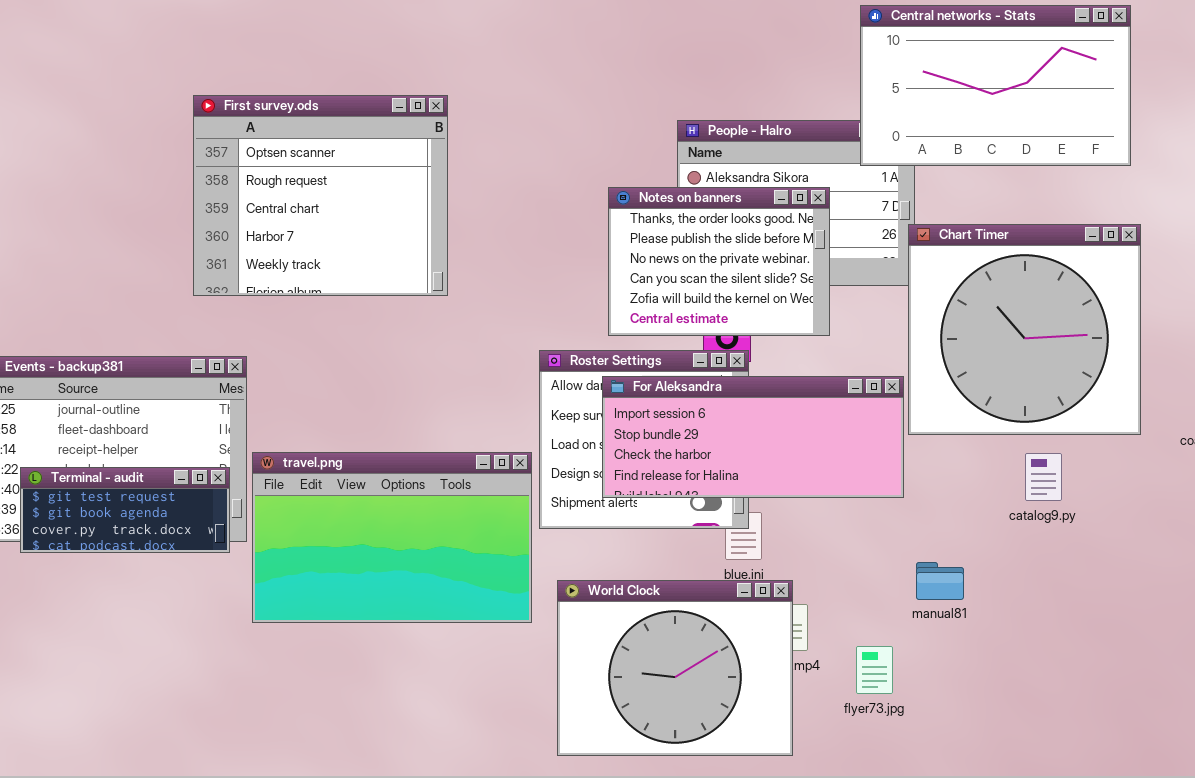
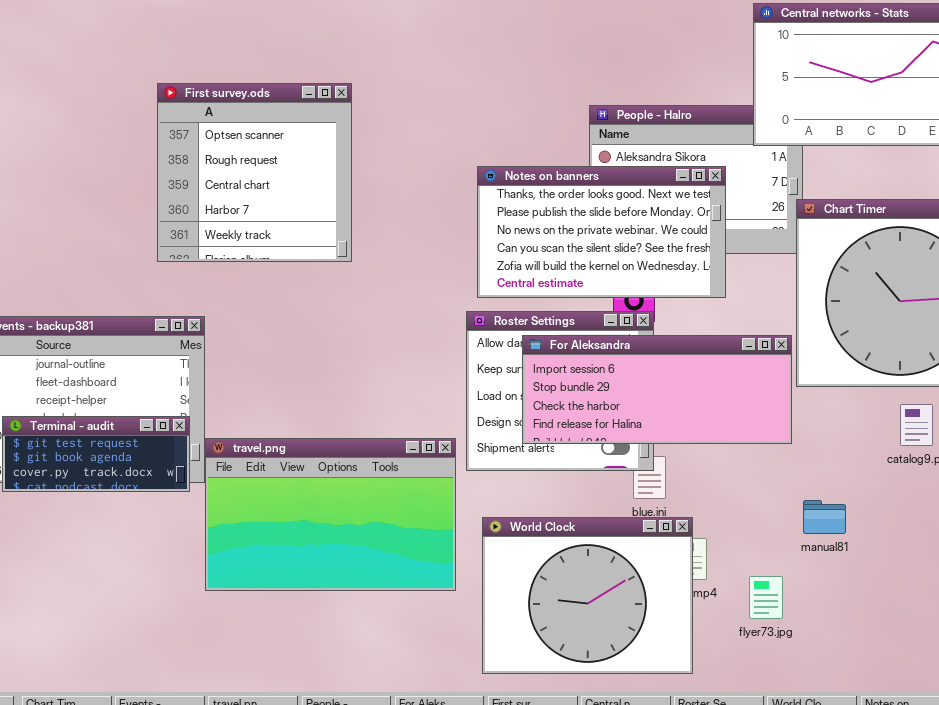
First survey.ods: [193,95,448,296] -> [157,83,352,262], resized
Notes on banners: [608,187,830,336] -> [477,166,726,298], resized
travel.png: [252,452,532,623] -> [205,438,456,591], moved

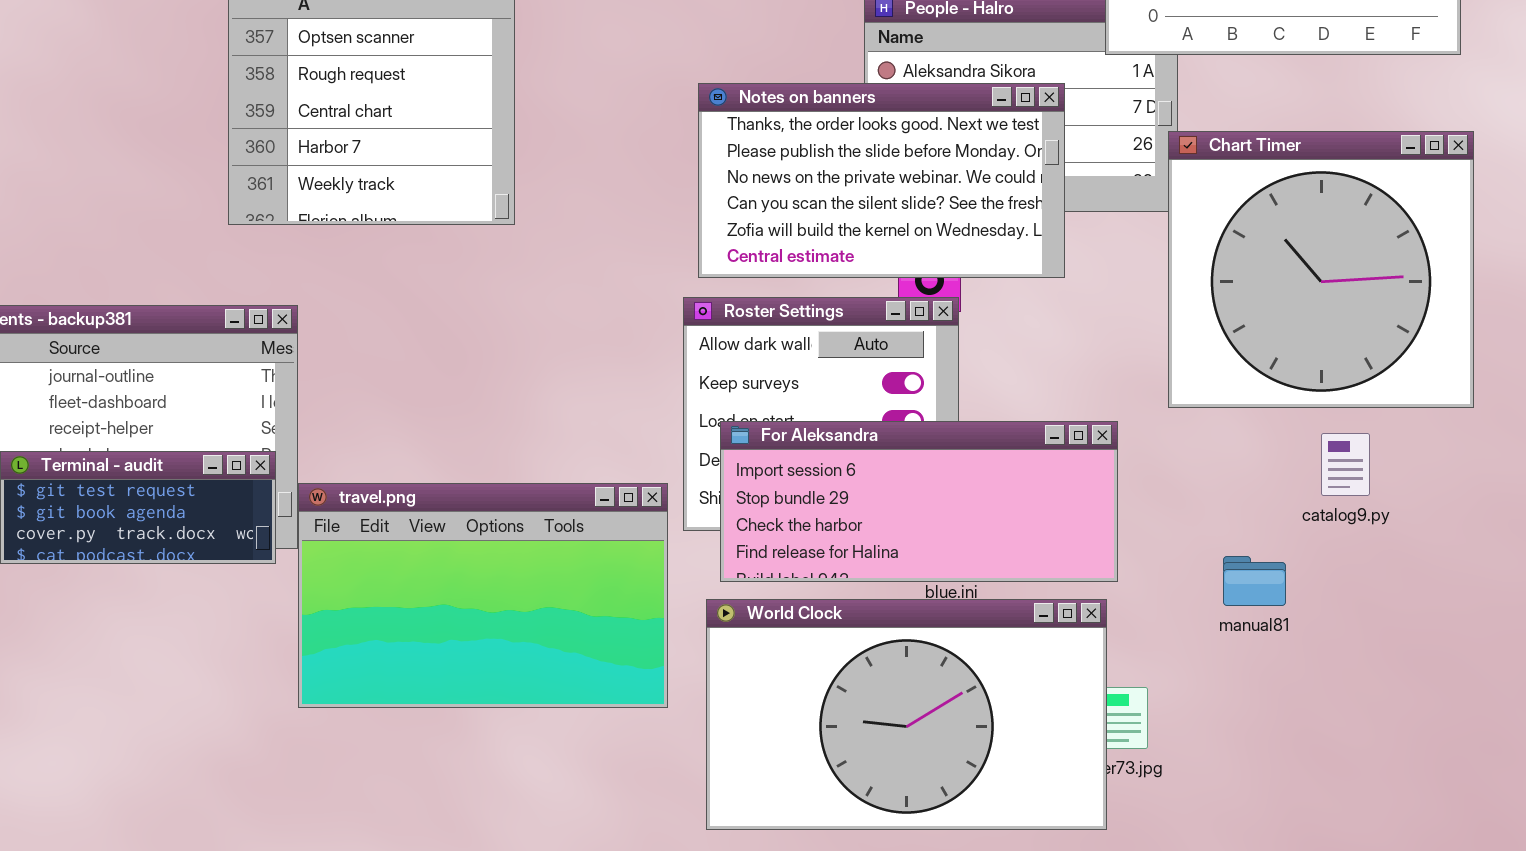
For Aleksandra: [522,335,792,444] -> [720,421,1118,582], moved
manual81: [803,500,846,534] -> [1223,556,1286,606], moved
World Clock: [482,517,693,674] -> [706,599,1107,830], resized

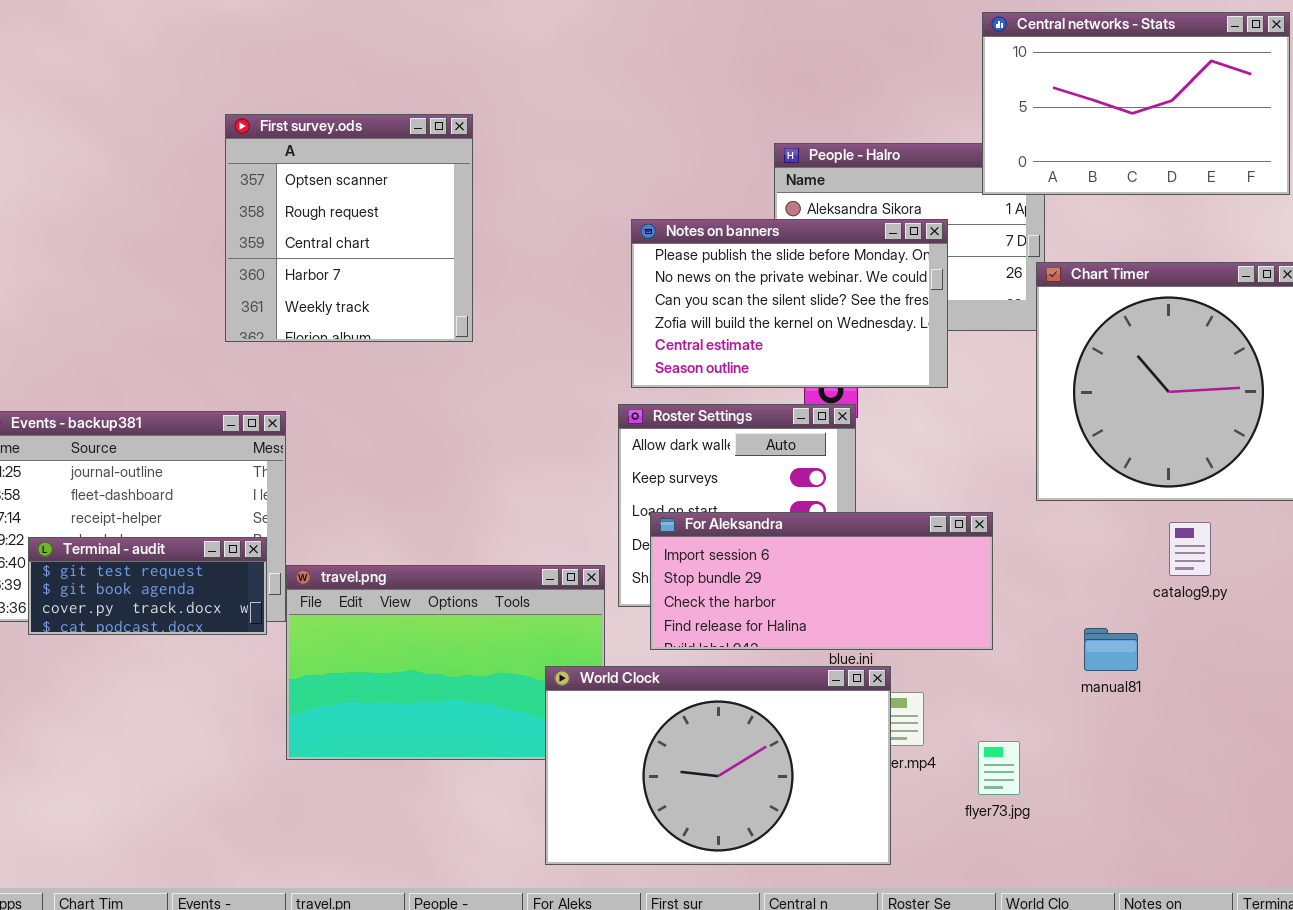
Notes on banners: [698,83,1065,278] -> [631,219,948,388], scrolled down 1 row
World Clock: [706,599,1107,830] -> [545,666,891,865], moved

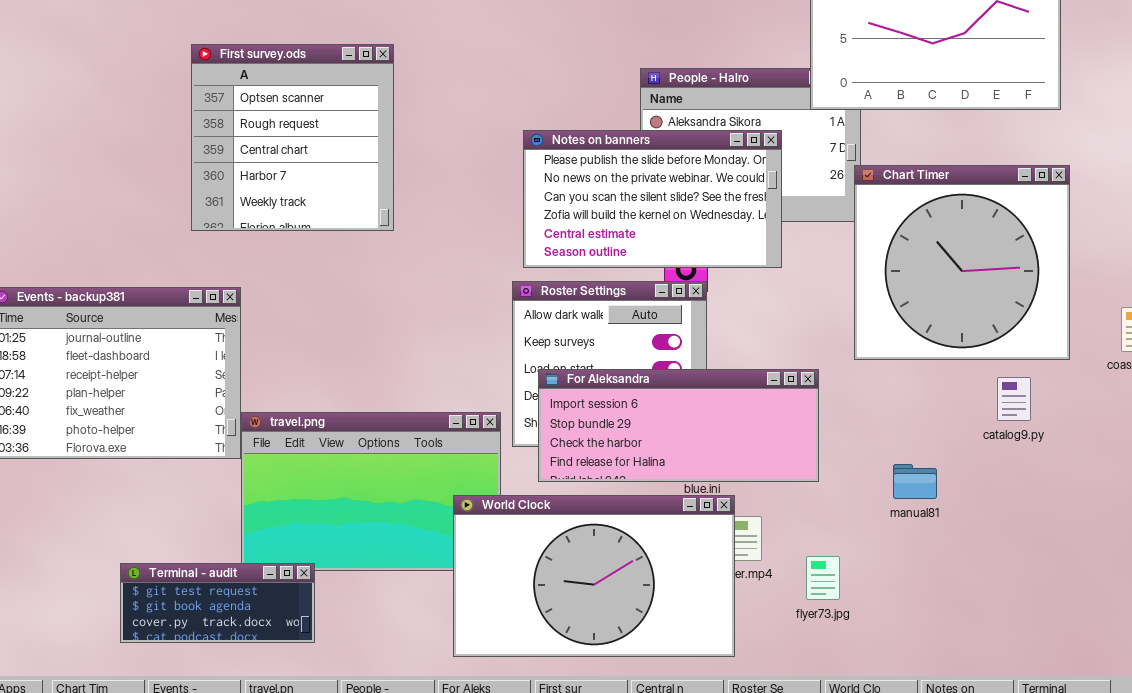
catalog9.py: [1169,522,1211,576] -> [997,377,1031,421], moved
Terminal - audit: [28,537,267,635] -> [120,563,315,643], moved

